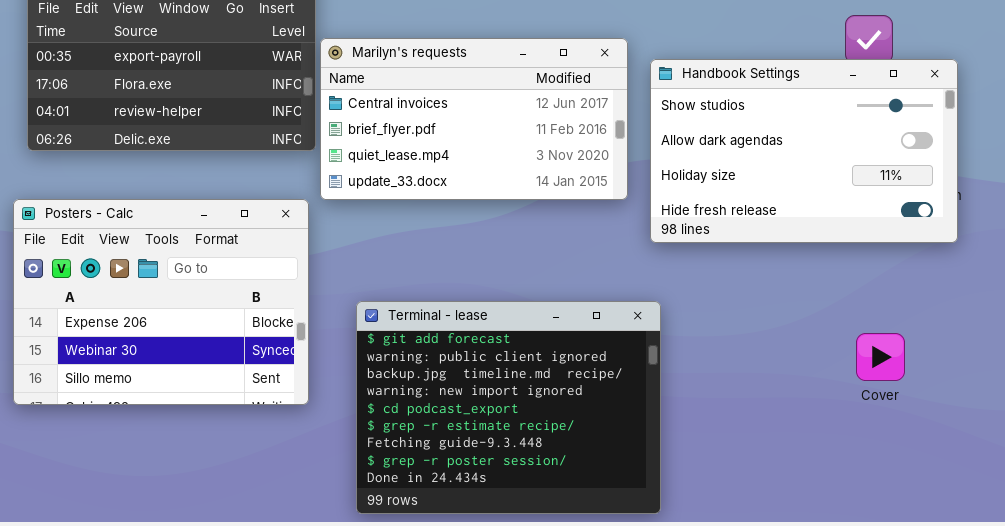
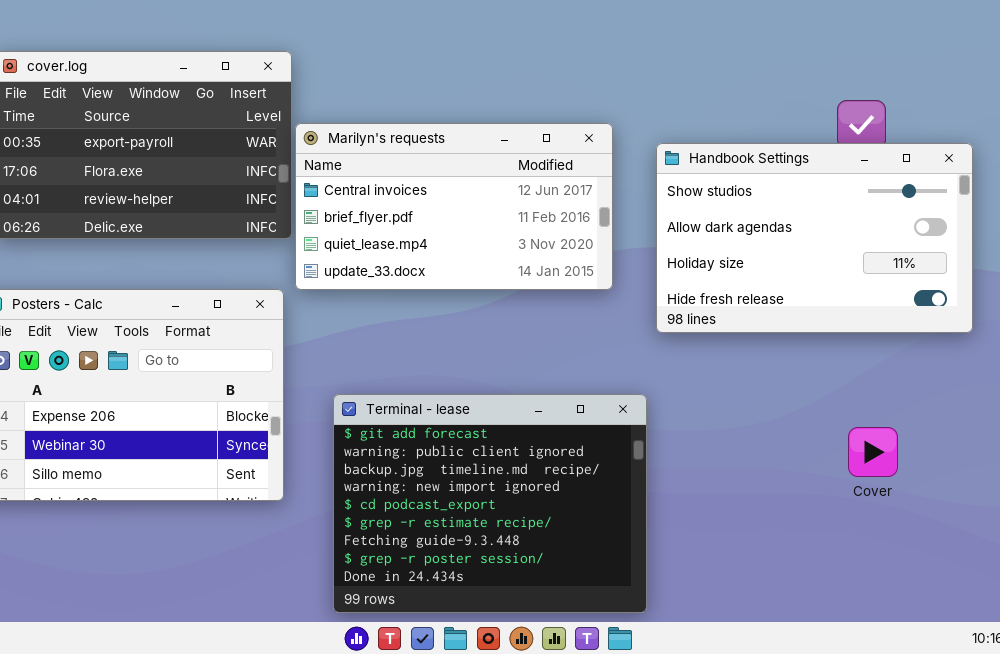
Handbook Settings: [650,59,958,243] -> [656,143,973,333], moved

